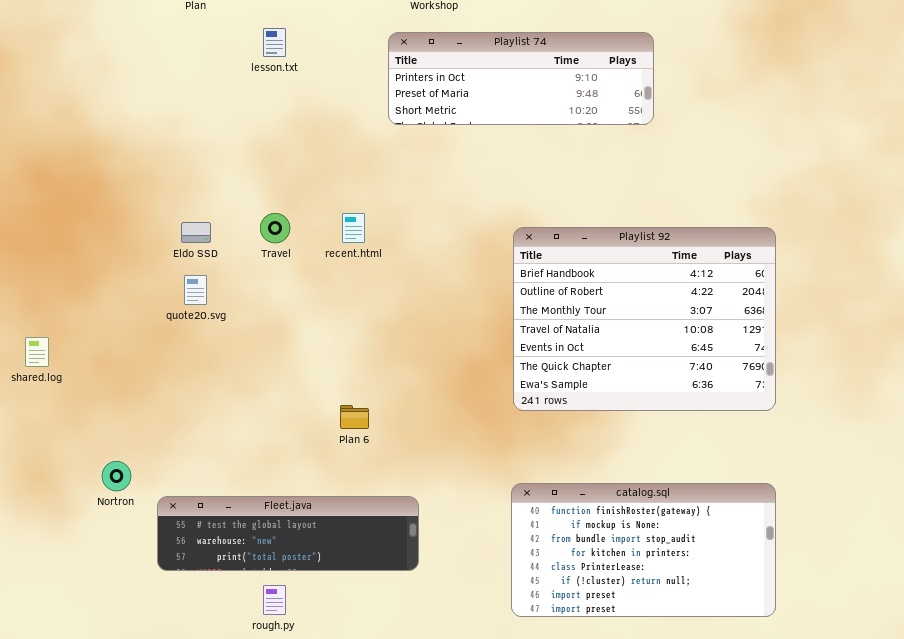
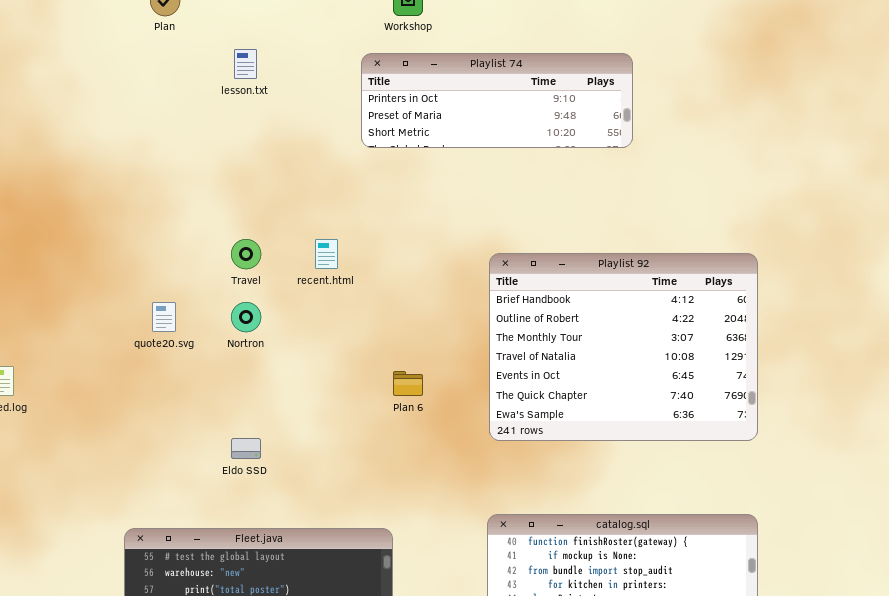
Eldo SSD: [181,222,211,243] -> [231,438,261,459], moved
Plan 6: [340,405,369,429] -> [393,371,423,396], moved
Nortron: [102,461,131,491] -> [231,302,261,332], moved

